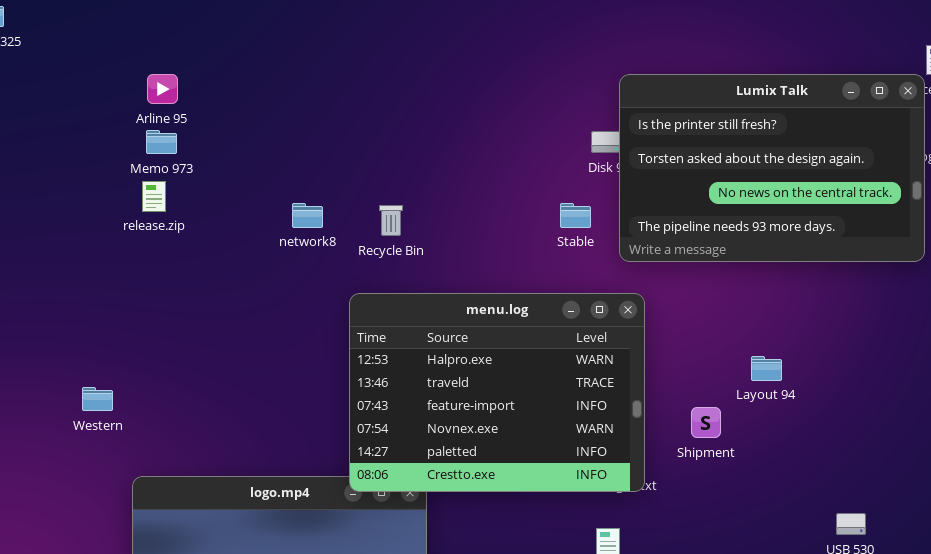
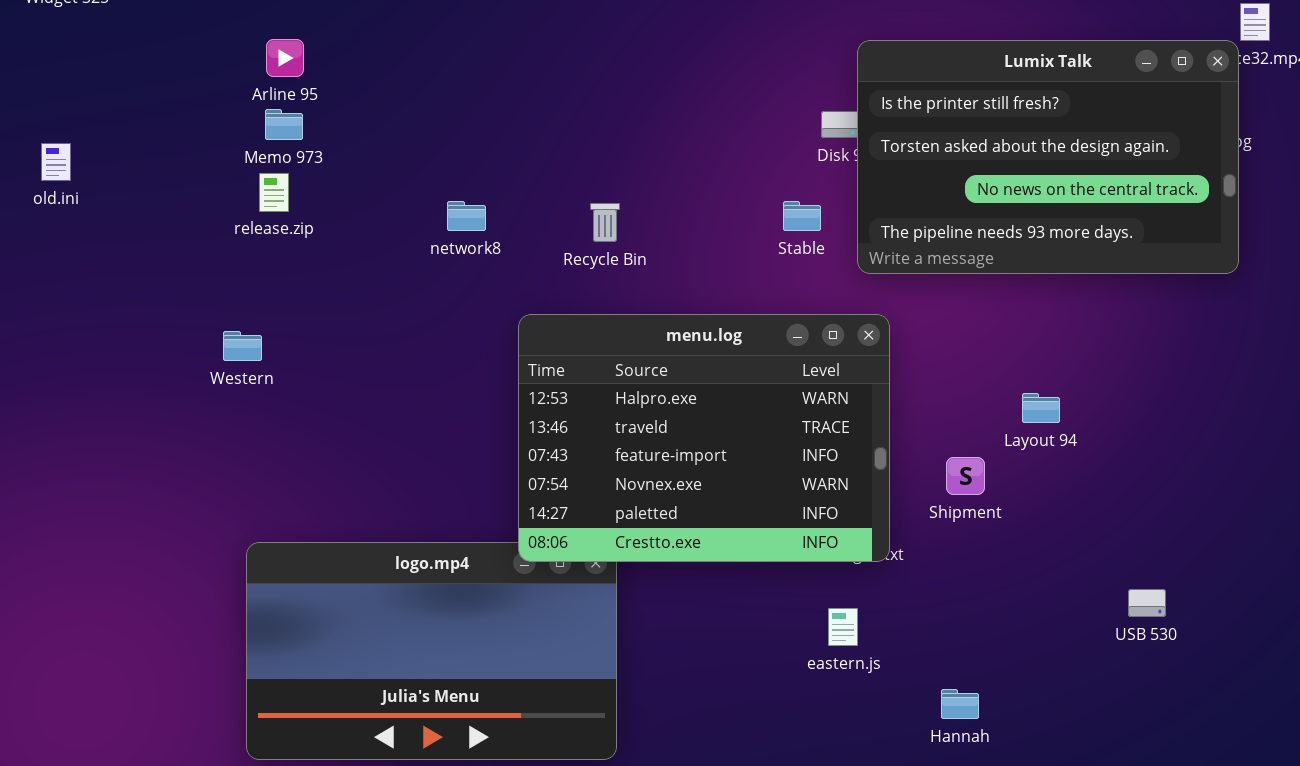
Recycle Bin: [379,205,403,236] -> [590,203,620,242], moved
Western: [82,387,113,411] -> [223,331,262,361], moved

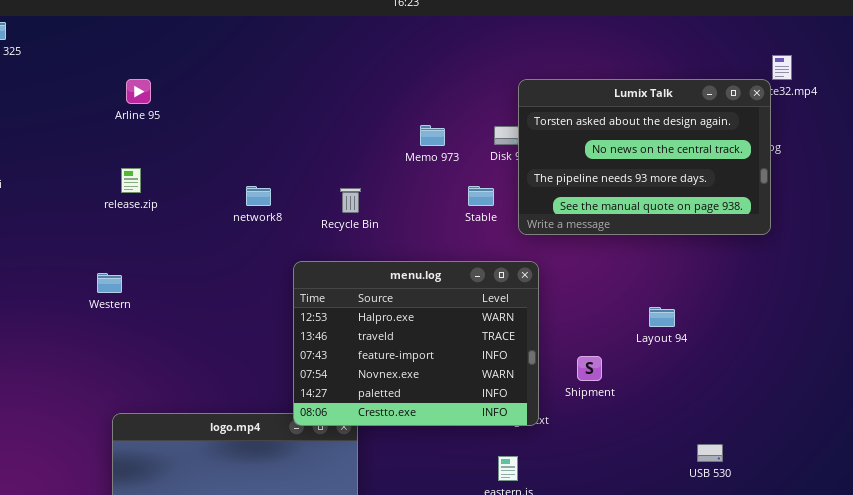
Lumix Talk: [857,40,1239,274] -> [518,79,771,235], scrolled down 1 row
Memo 973: [265,109,303,140] -> [420,125,445,146], moved
Layout 94: [1022,393,1060,423] -> [649,307,675,327], moved

